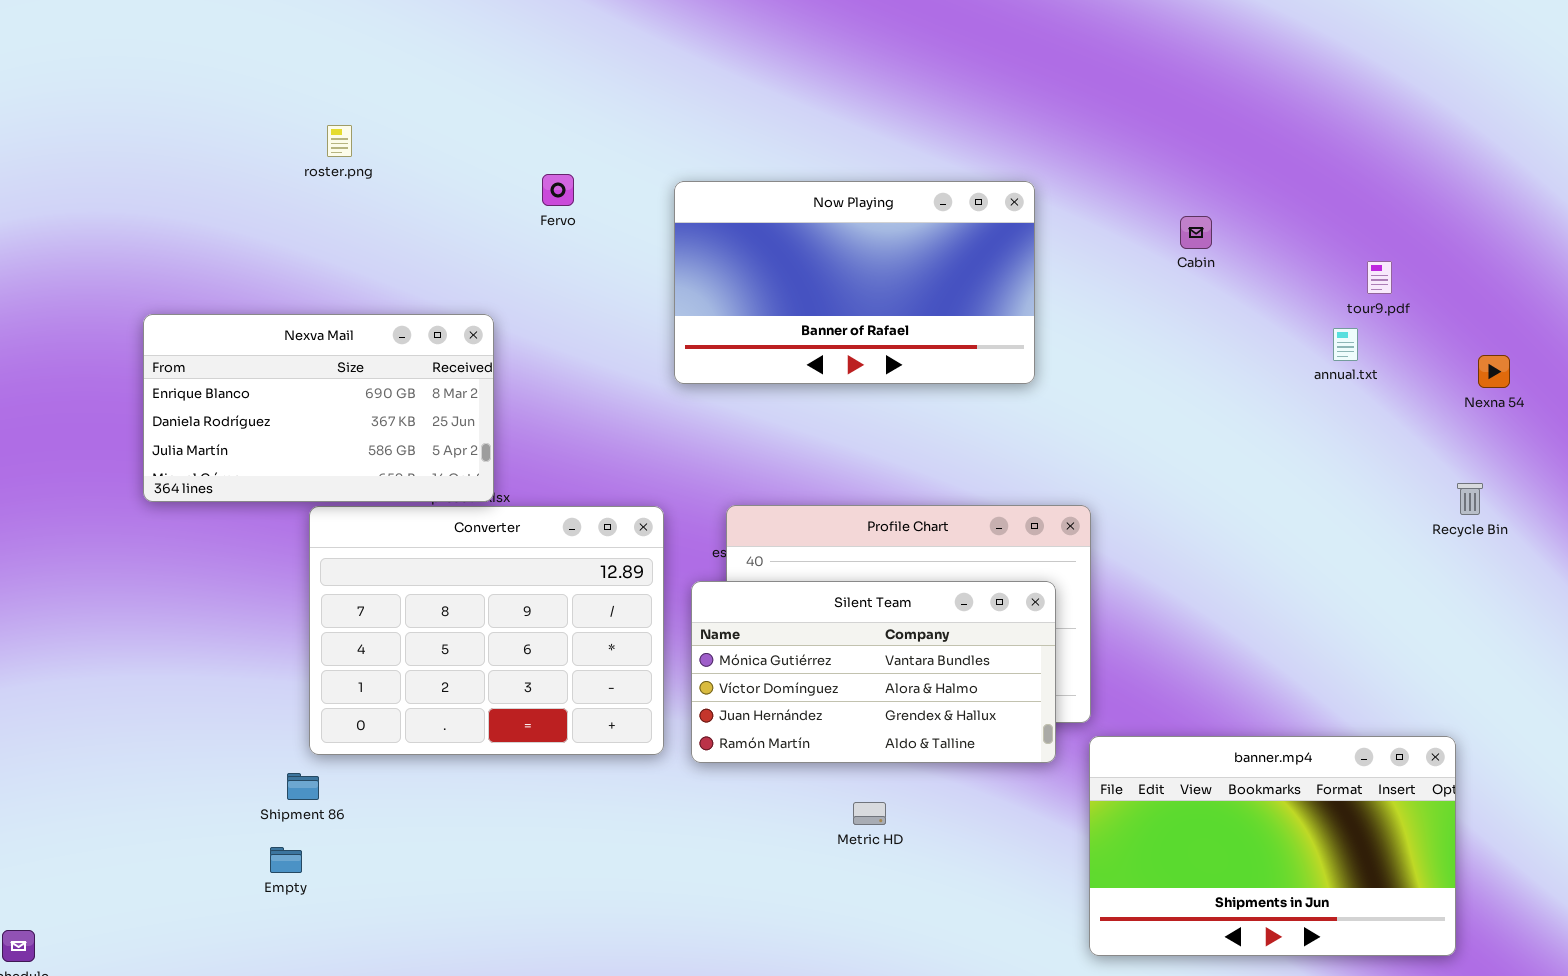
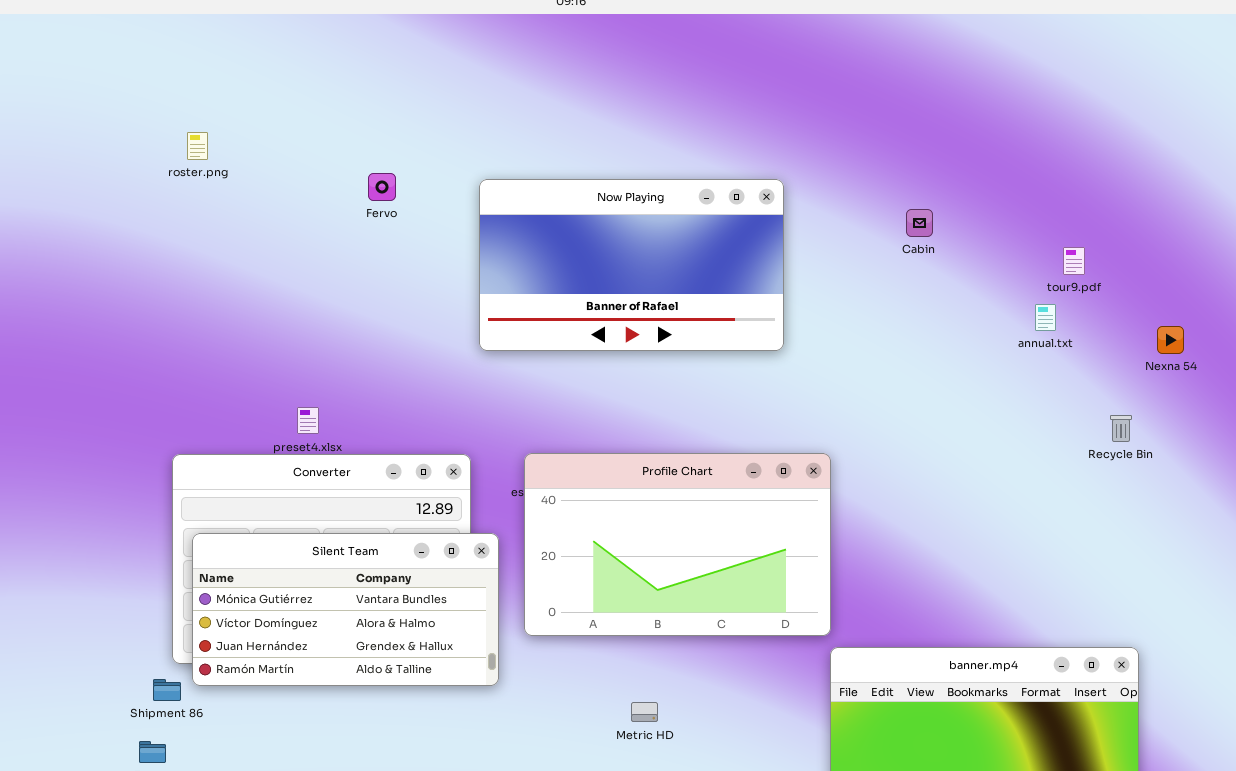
Nexva Mail: [143,314,494,502] -> none, closed
Recycle Bin: [1457,483,1483,515] -> [1110,415,1132,442], moved
Silent Team: [691,581,1056,763] -> [192,533,499,686], moved

